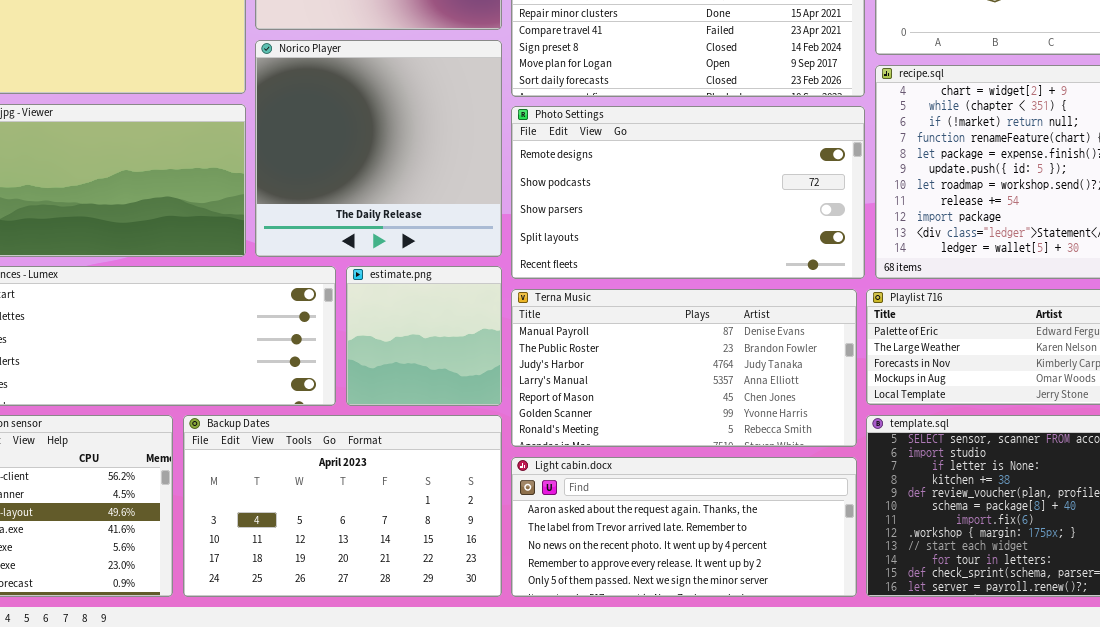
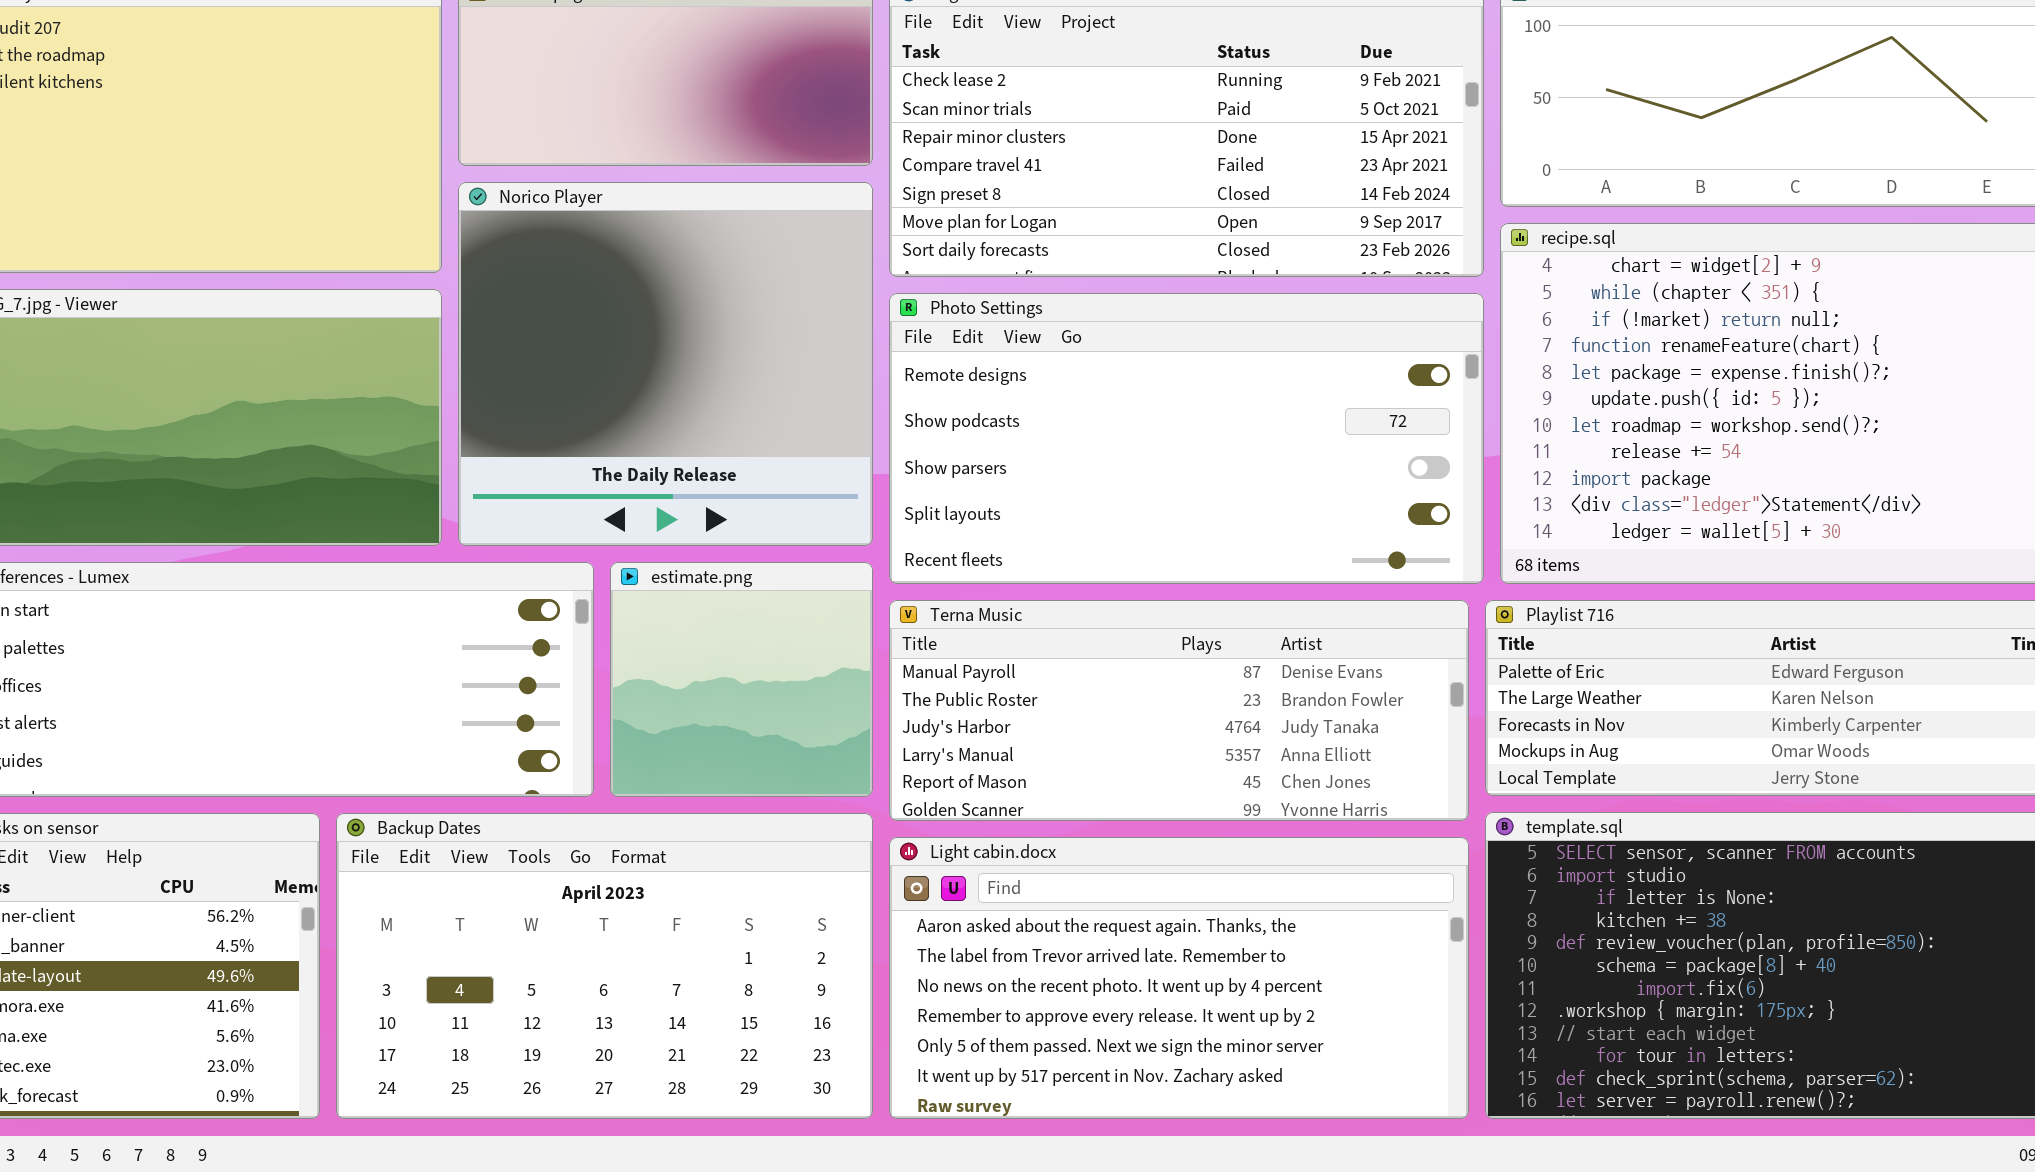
Terna Music: [511,289,857,447] -> [889,600,1469,821], resized
Light cabin.docx: [511,457,857,597] -> [889,837,1469,1119], resized

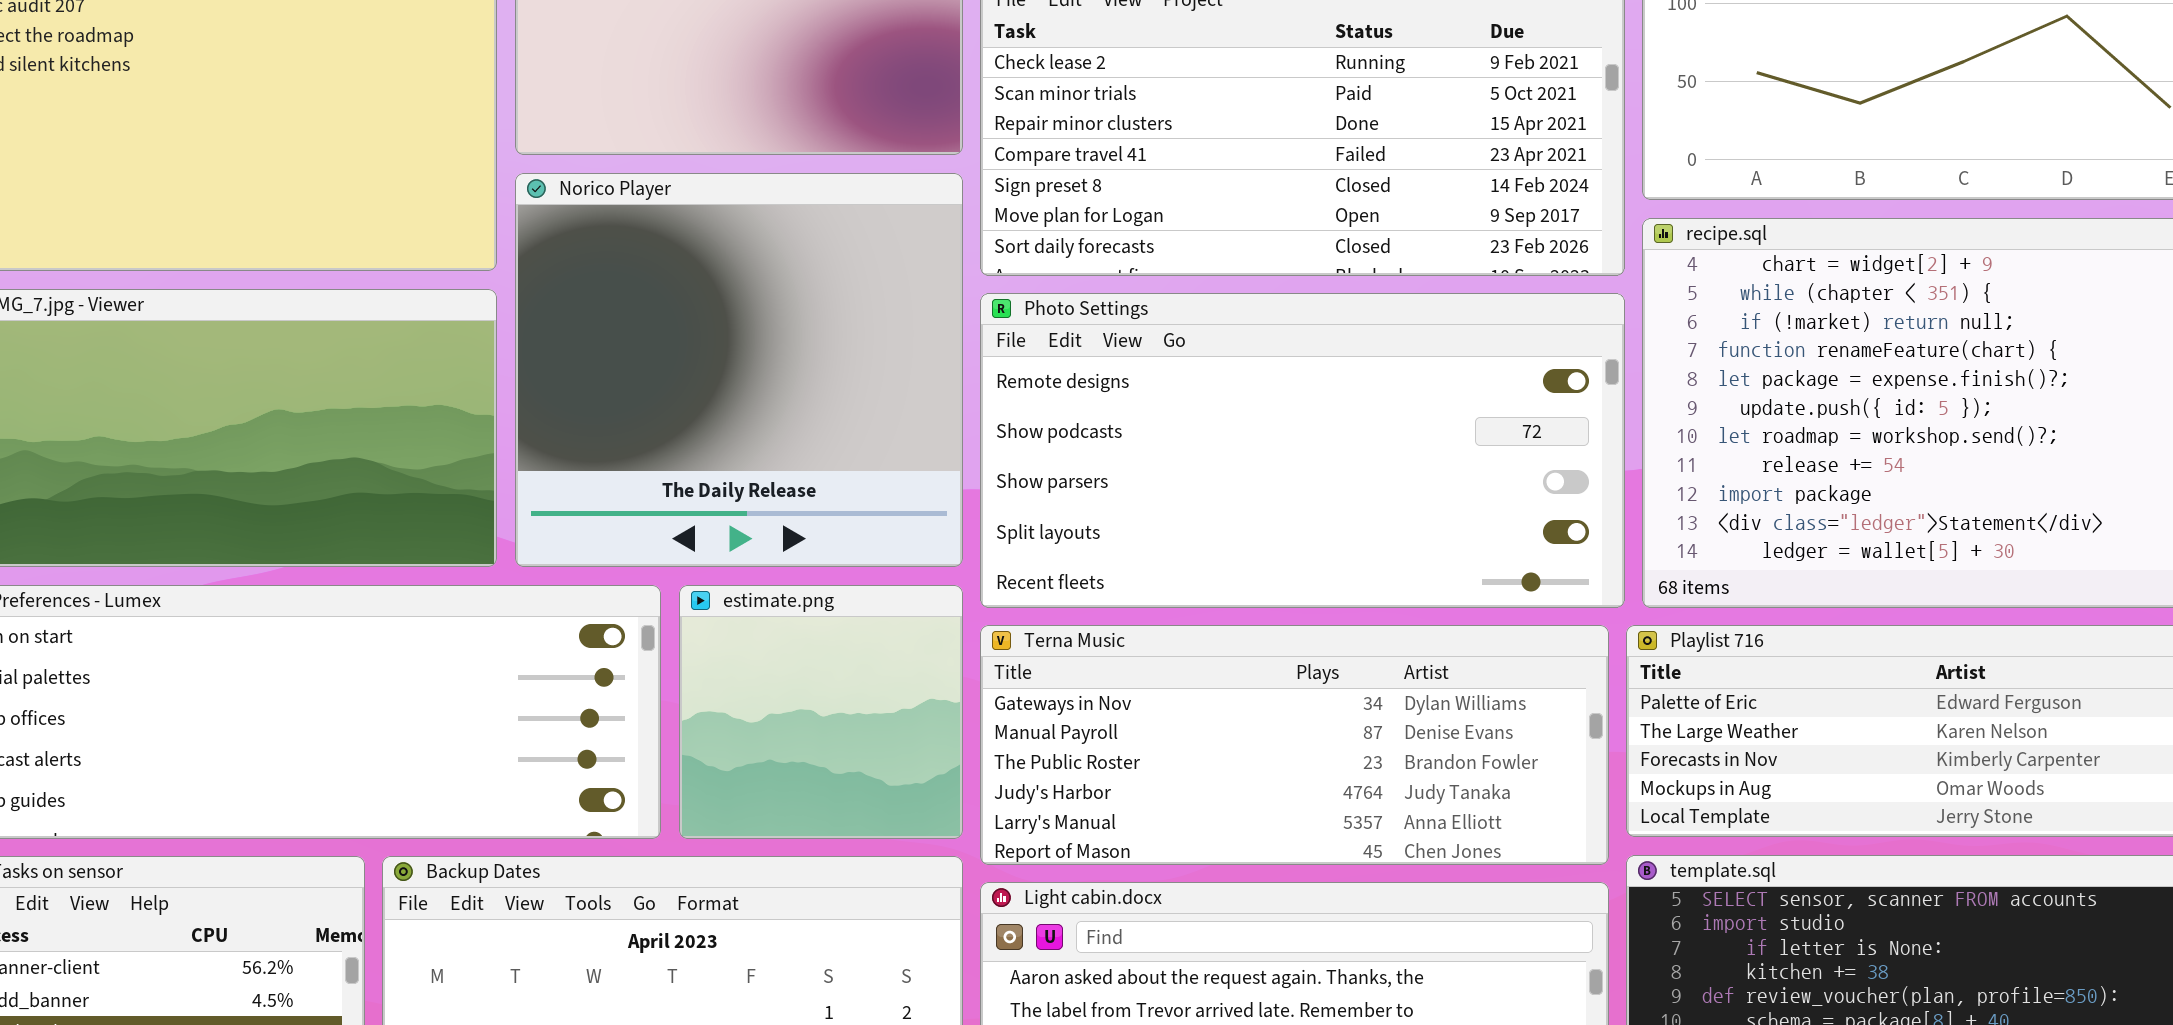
Terna Music: [889,600,1469,821] -> [980,625,1609,865], scrolled up 1 row

